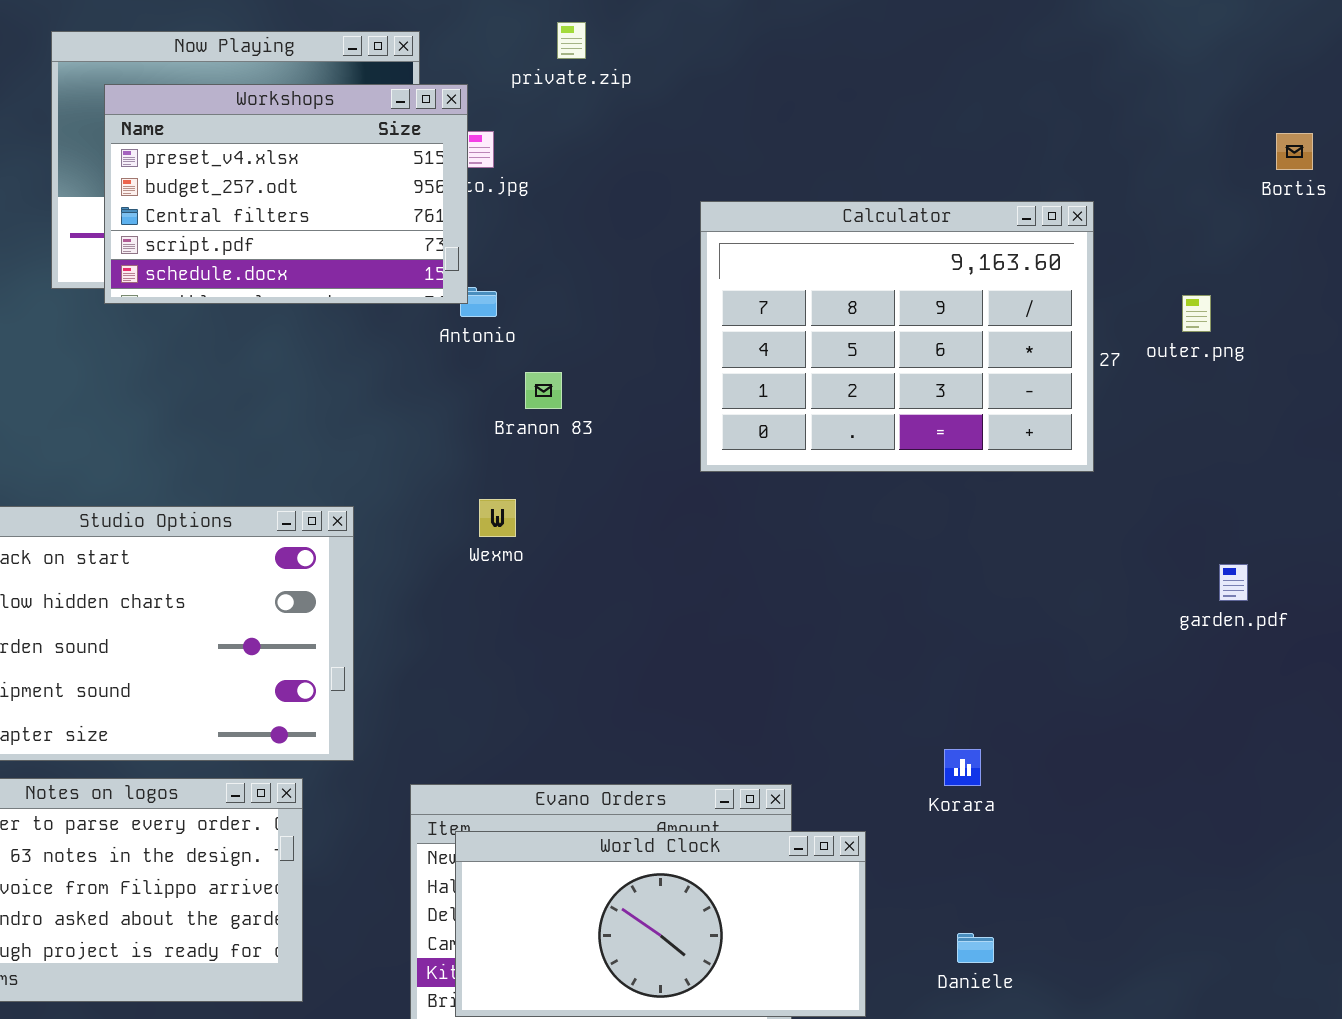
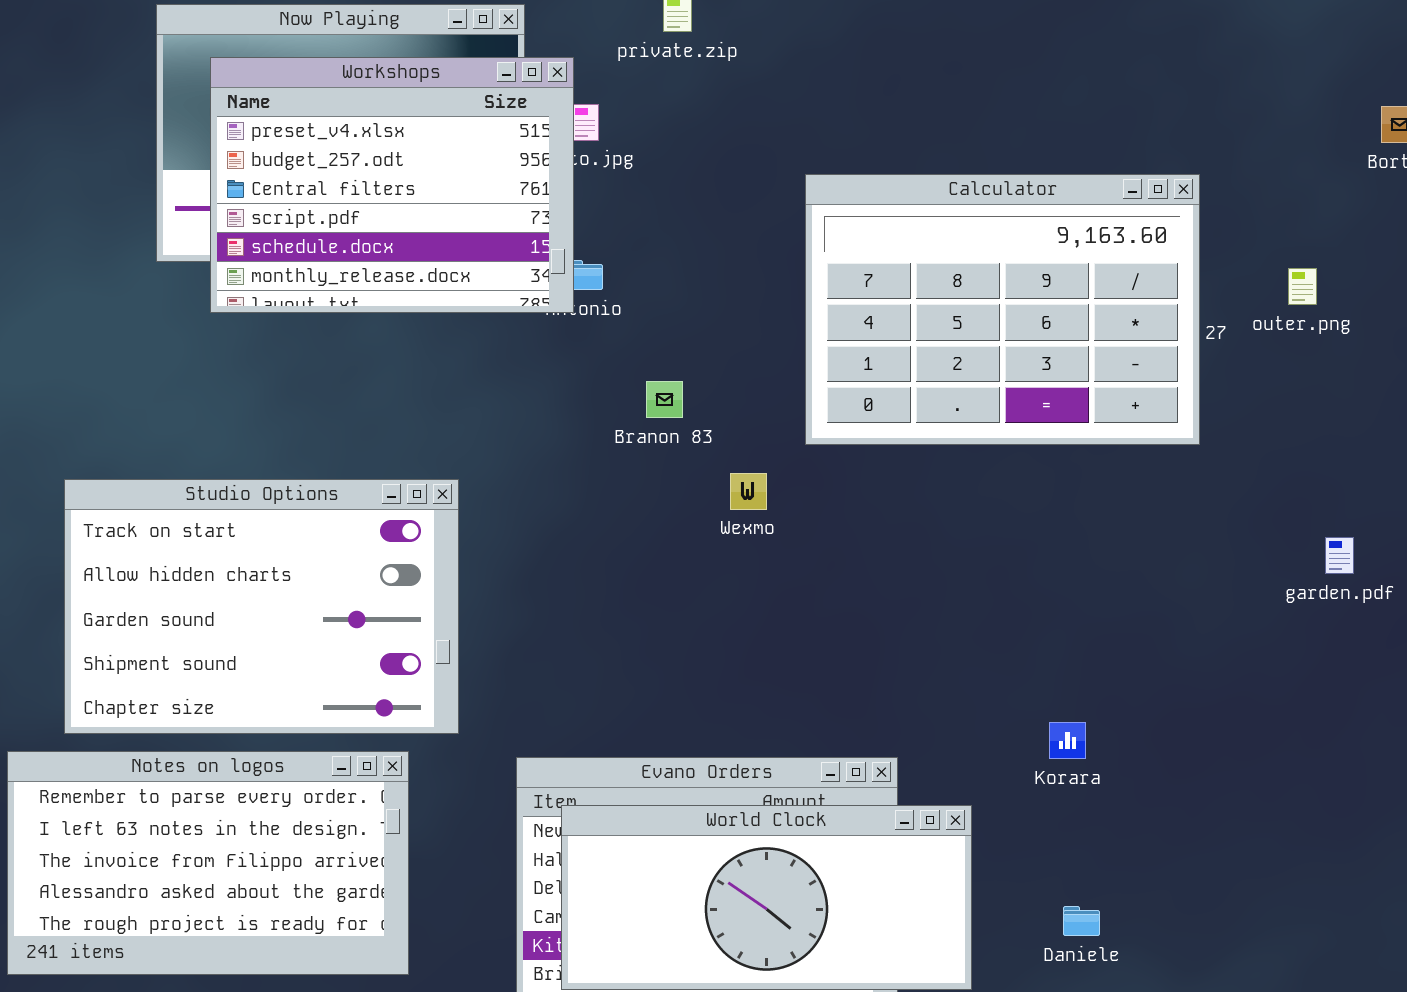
Workshops: [104,84,468,304] -> [210,57,574,313], resized
Branon 83: [525,372,562,409] -> [646,381,683,418], moved
Wexmo: [479,499,516,537] -> [730,473,767,510], moved

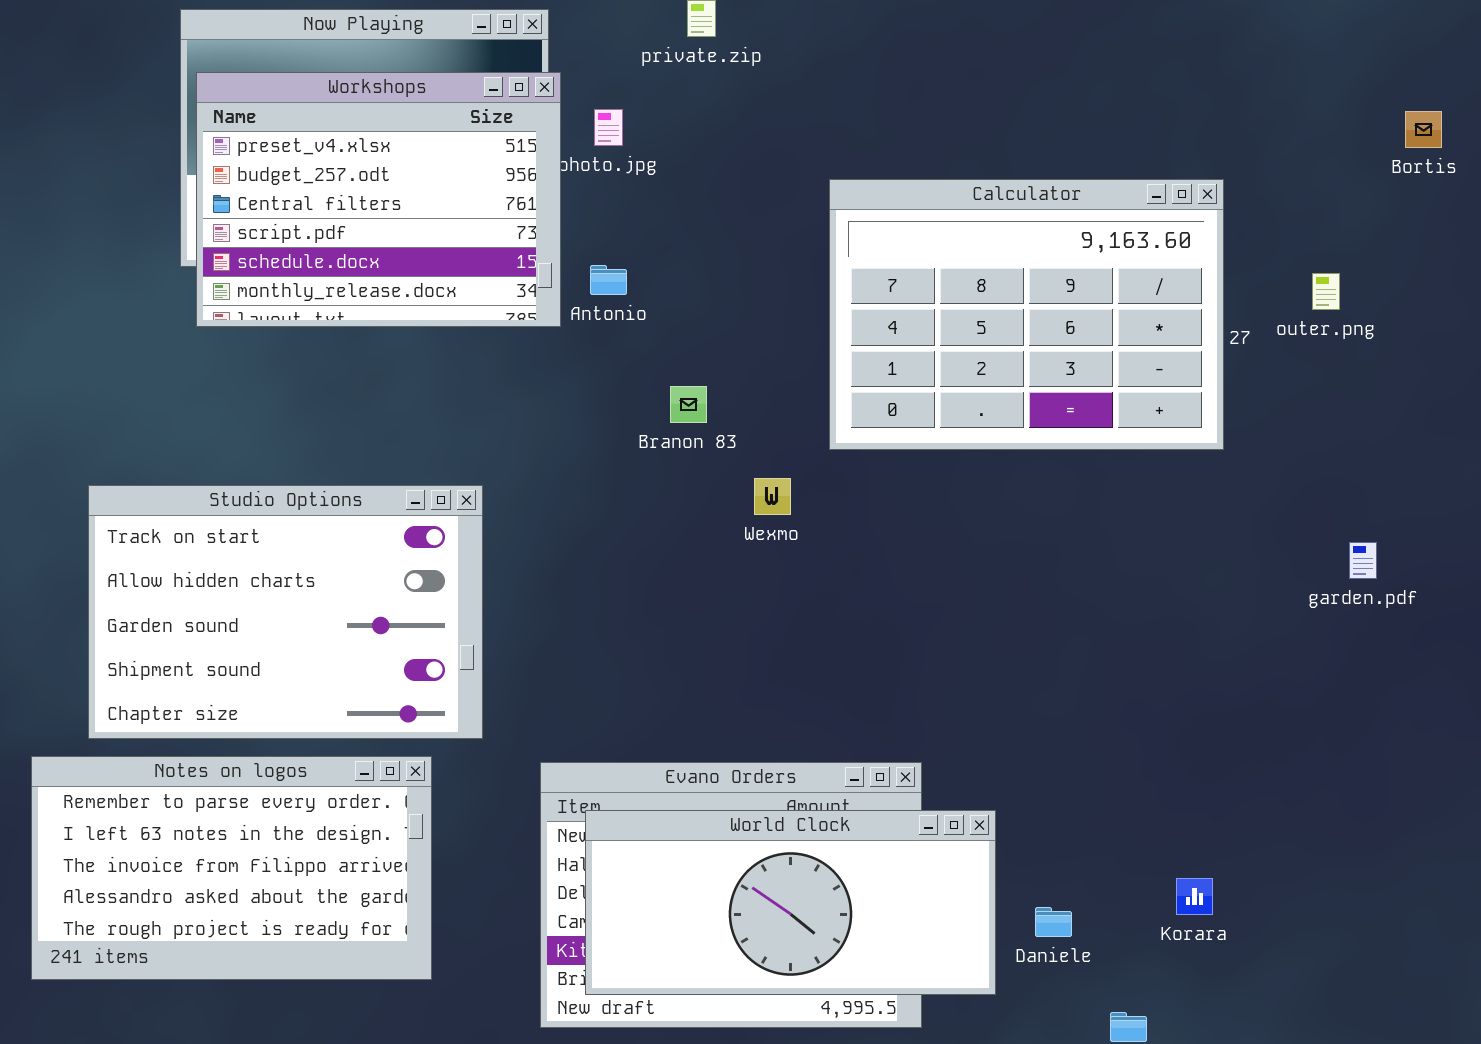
Workshops: [210,57,574,313] -> [196,72,561,327], moved
Korara: [1049,722,1086,759] -> [1176,878,1213,915], moved
Daniele: [1063,906,1100,936] -> [1035,907,1072,937], moved

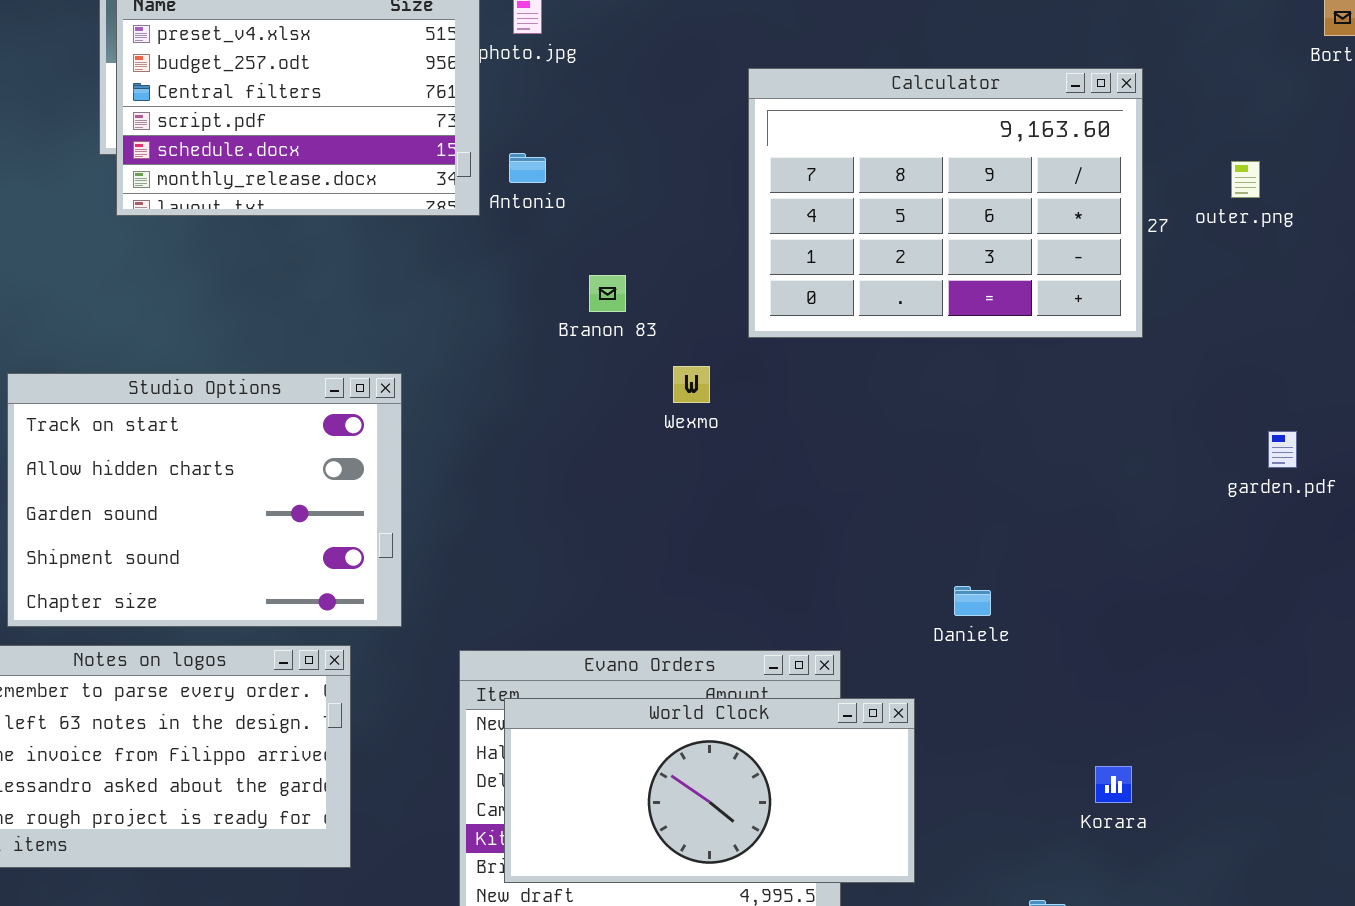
Daniele: [1035,907,1072,937] -> [954,586,991,616], moved

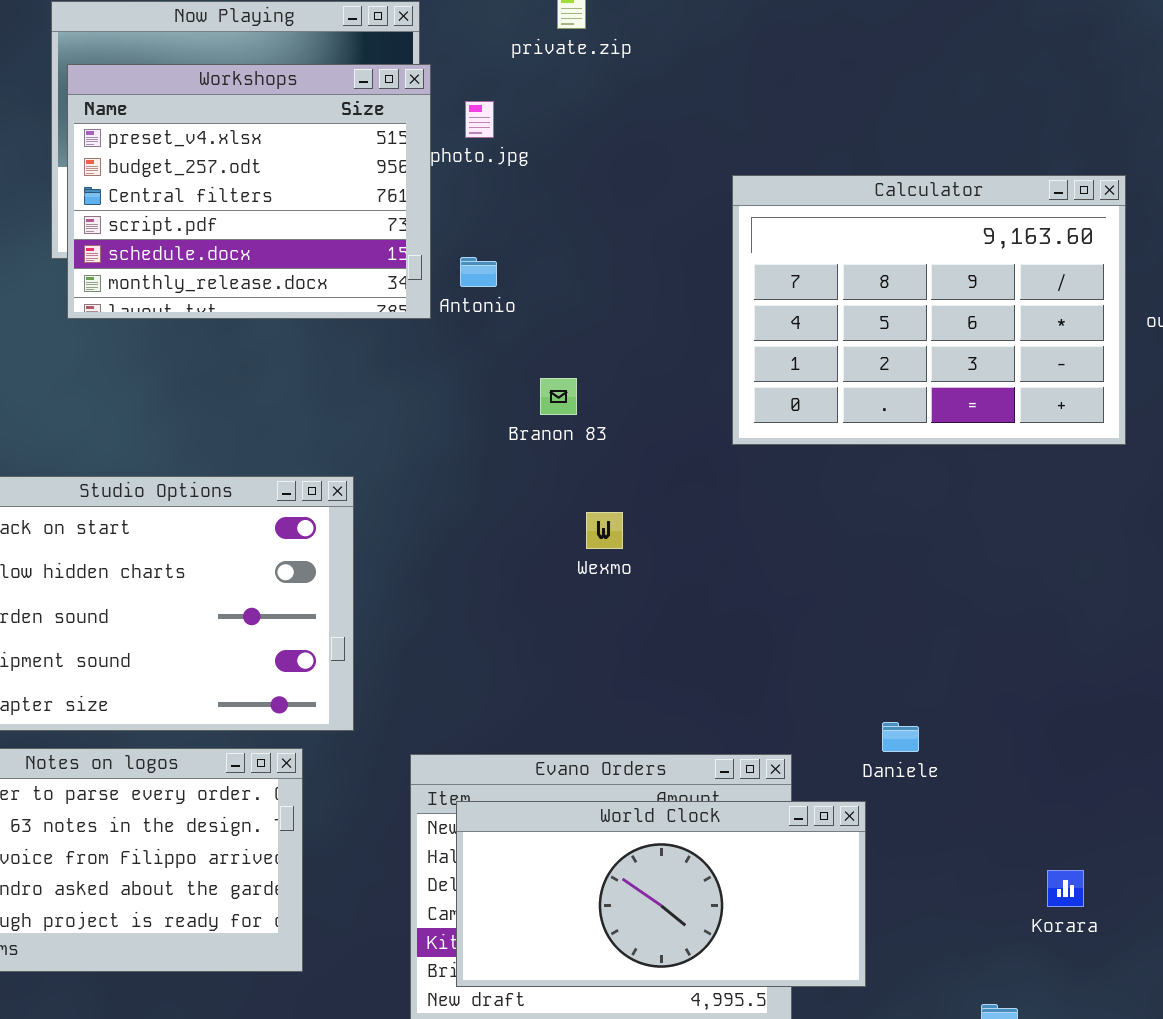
Calculator: [748,68,1143,338] -> [732,175,1126,445], moved
Wexmo: [673,366,710,403] -> [586,512,623,549], moved
Daniele: [954,586,991,616] -> [882,722,919,752], moved

